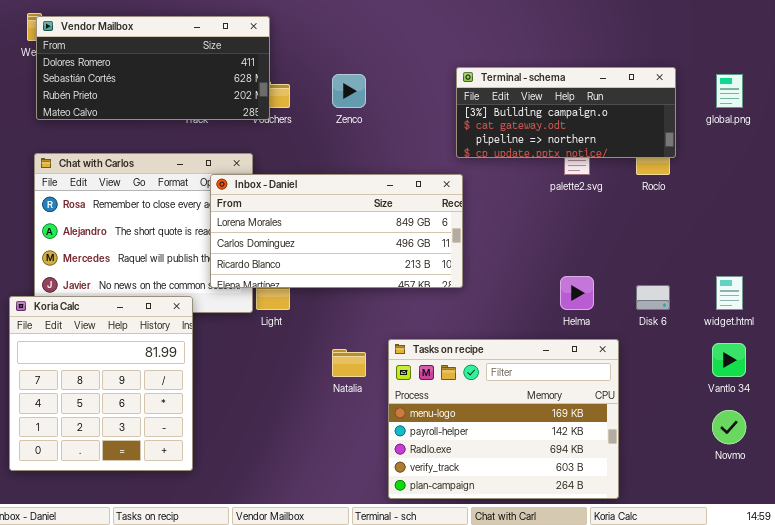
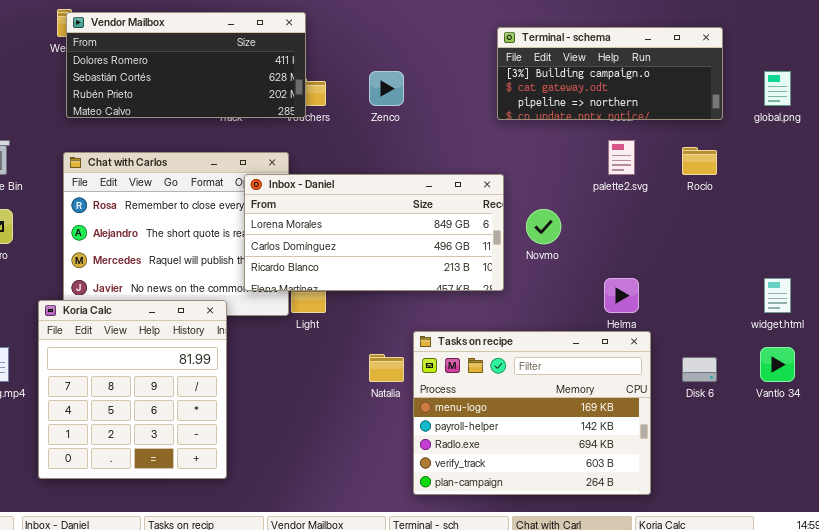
Terminal - schema: [456,67,676,158] -> [497,27,723,120], moved
Disk 6: [636,285,670,310] -> [682,357,717,382], moved
Tasks on recipe: [388,339,619,499] -> [413,331,651,495], moved
Novmo: [712,410,746,444] -> [526,209,561,244], moved

